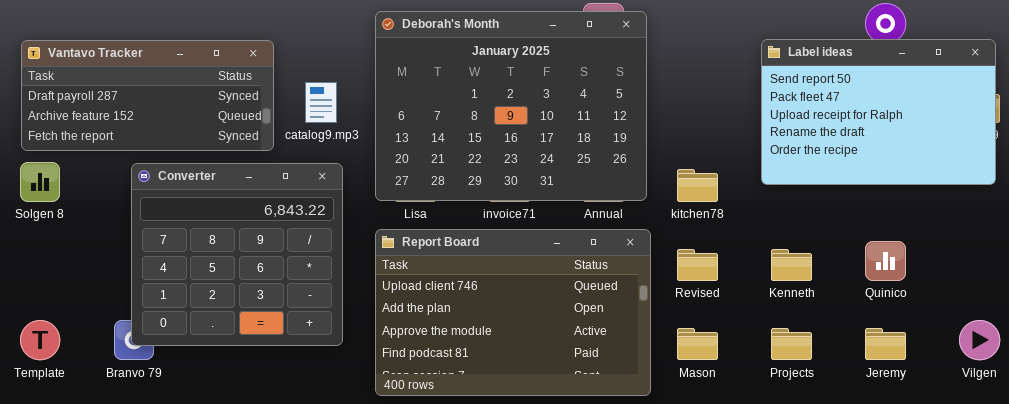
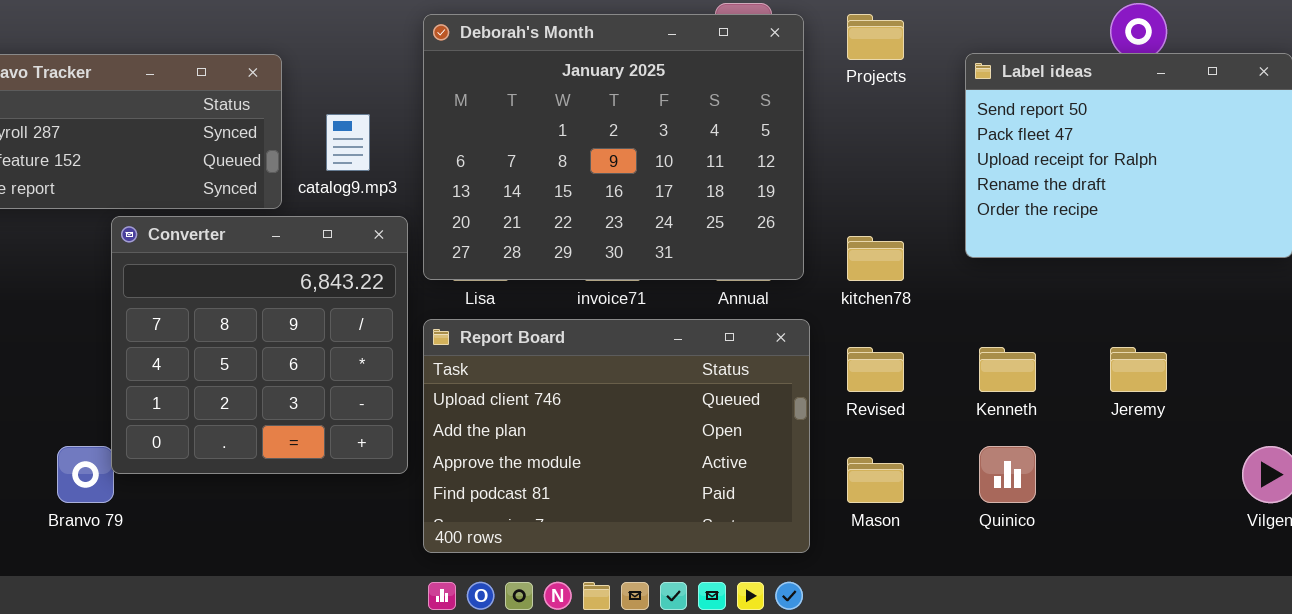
Converter: [131,163,343,346] -> [111,216,408,474], moved
Quinico: [865,241,906,281] -> [979,446,1036,503], moved
Projects: [771,328,812,360] -> [847,14,904,60], moved
Jeremy: [865,328,906,360] -> [1110,347,1167,392], moved

